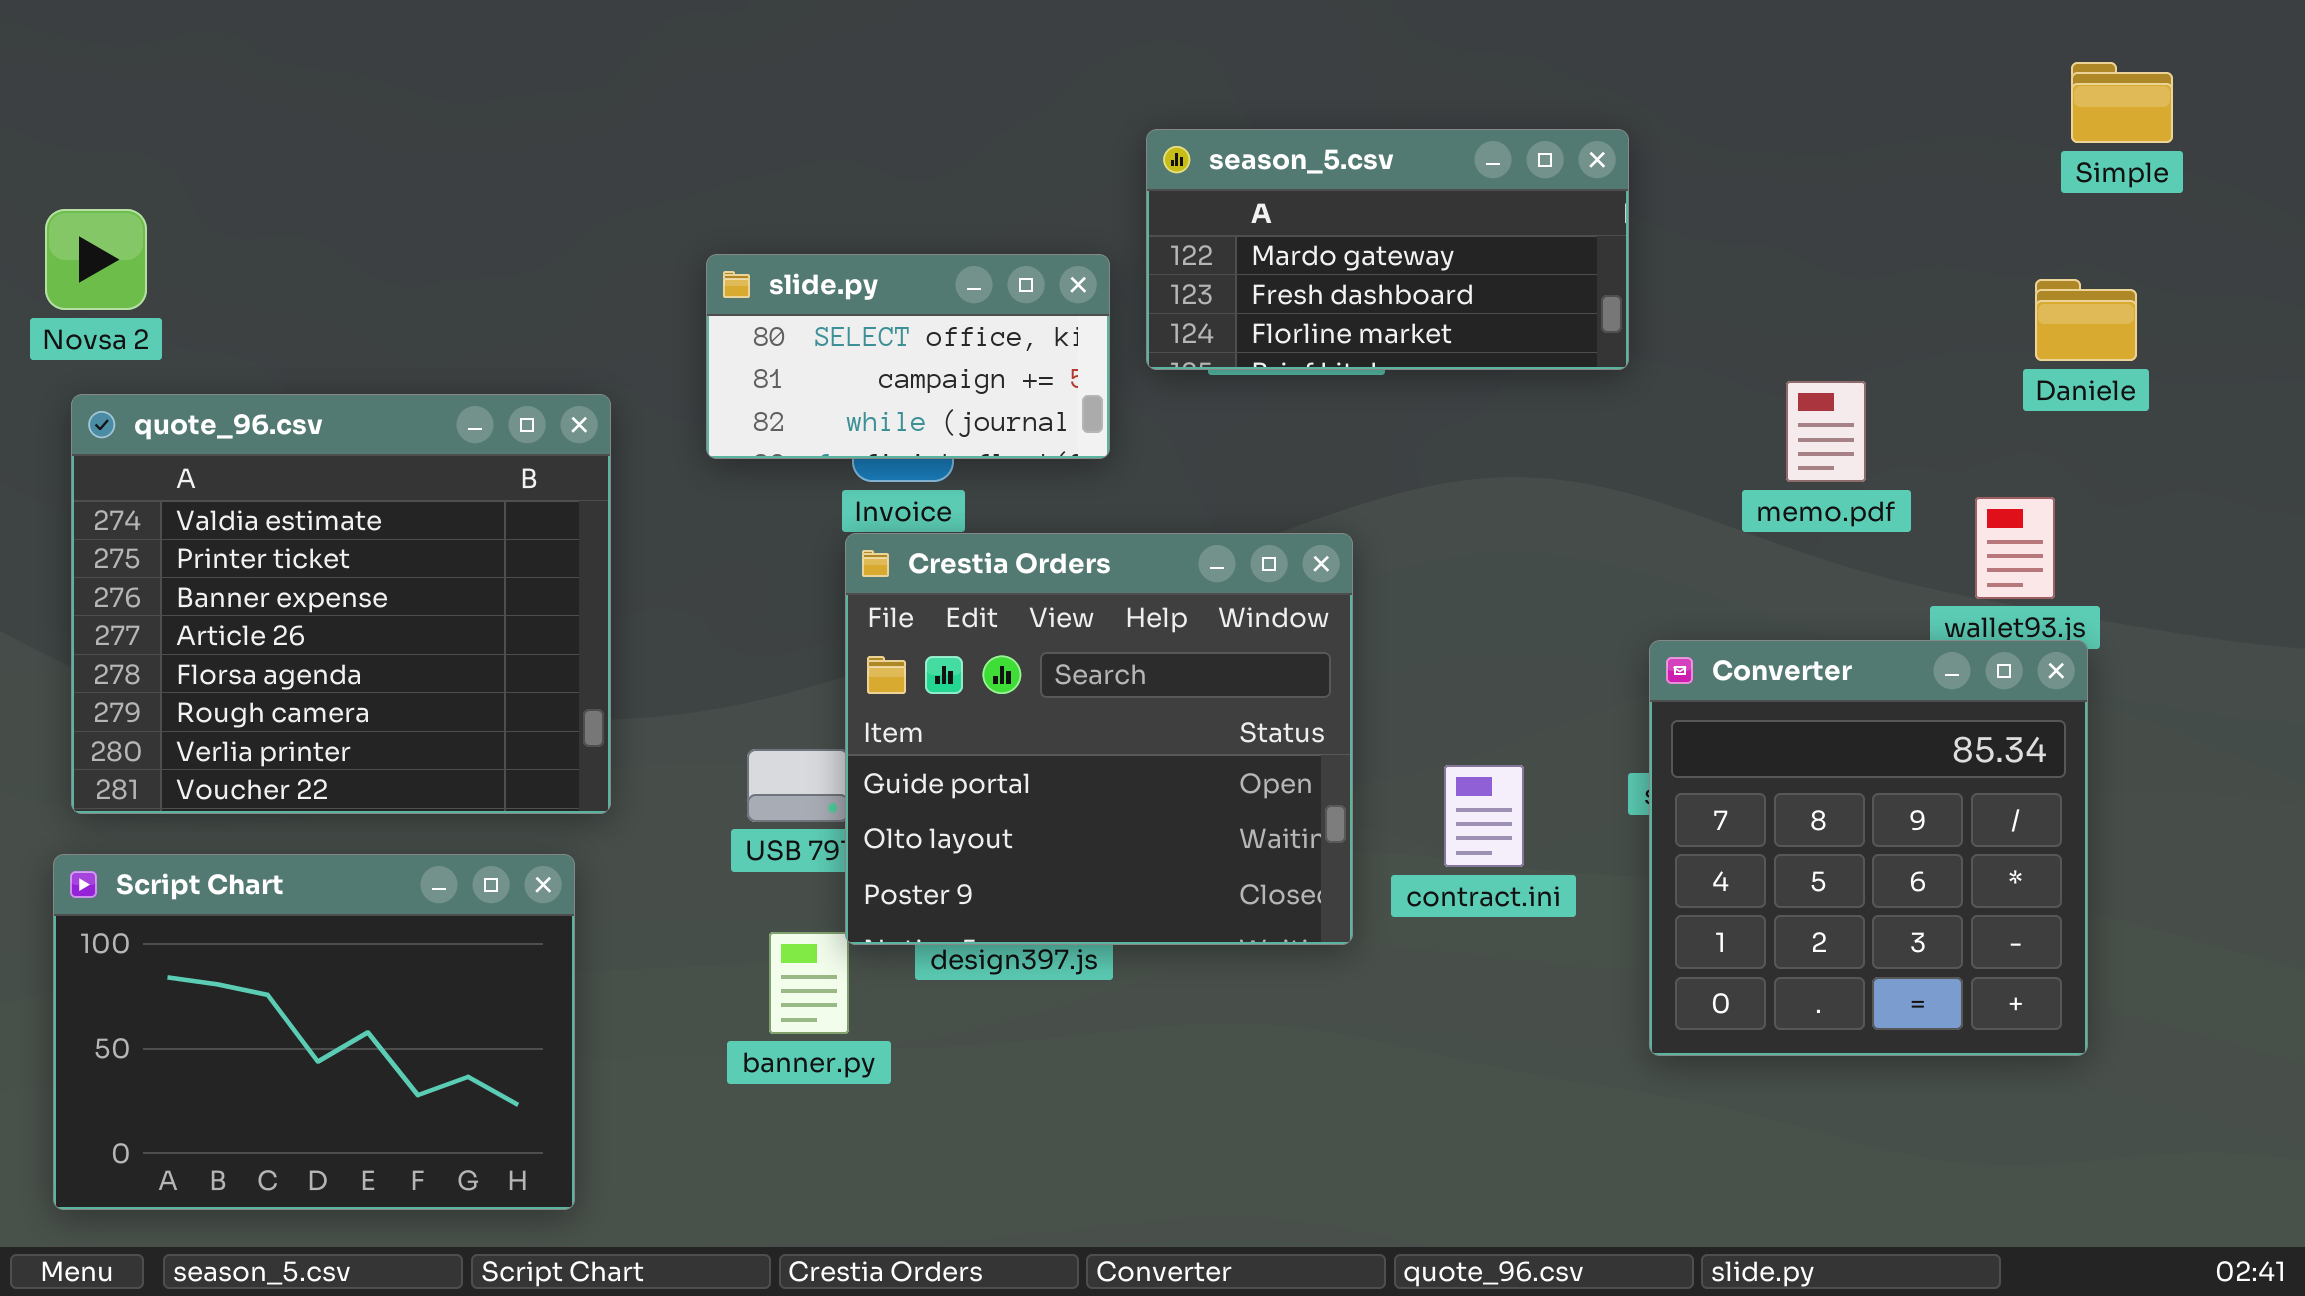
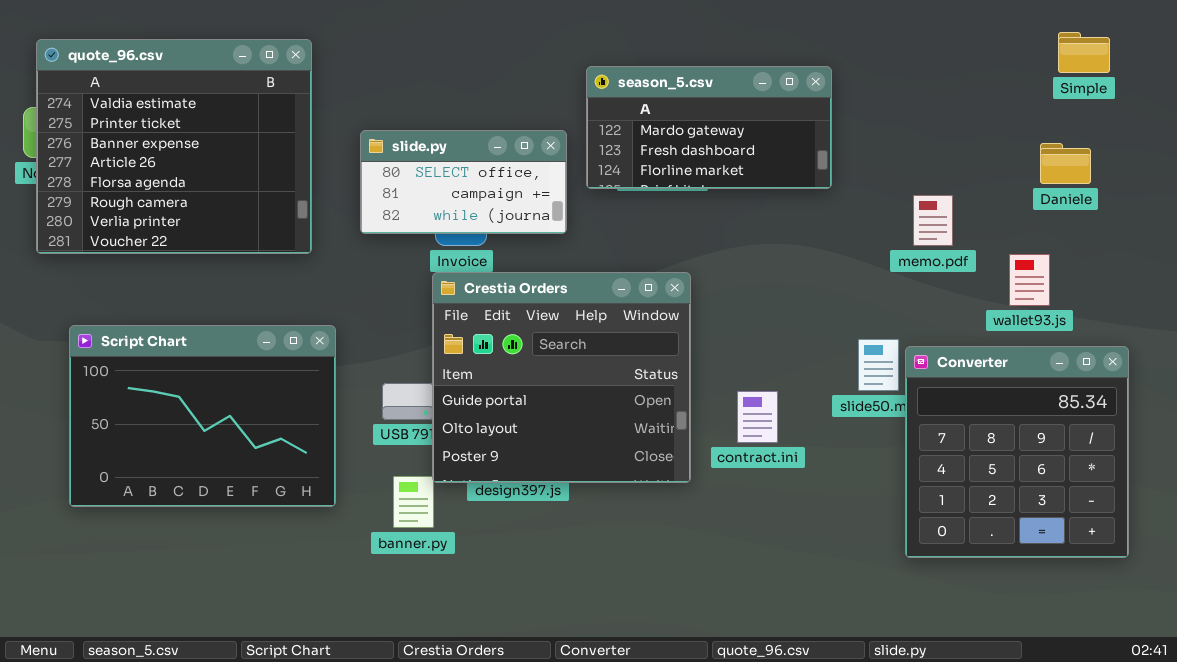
quote_96.csv: [71,394,611,814] -> [36,39,312,254], moved
Converter: [1649,640,2088,1056] -> [905,346,1129,558], moved
Script Chart: [53,854,575,1210] -> [69,325,336,507], moved

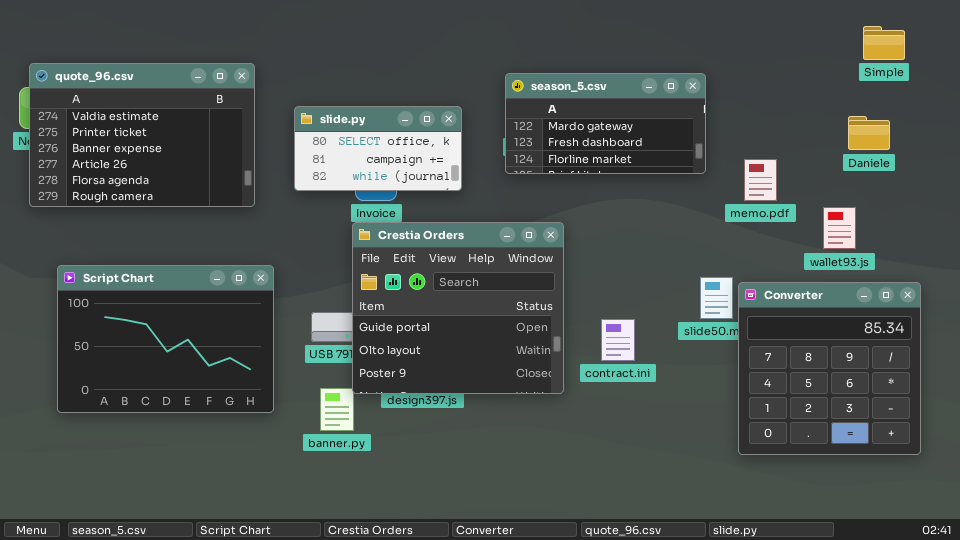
quote_96.csv: [36,39,312,254] -> [29,63,255,207], resized
season_5.csv: [586,66,832,189] -> [505,73,706,174], moved

